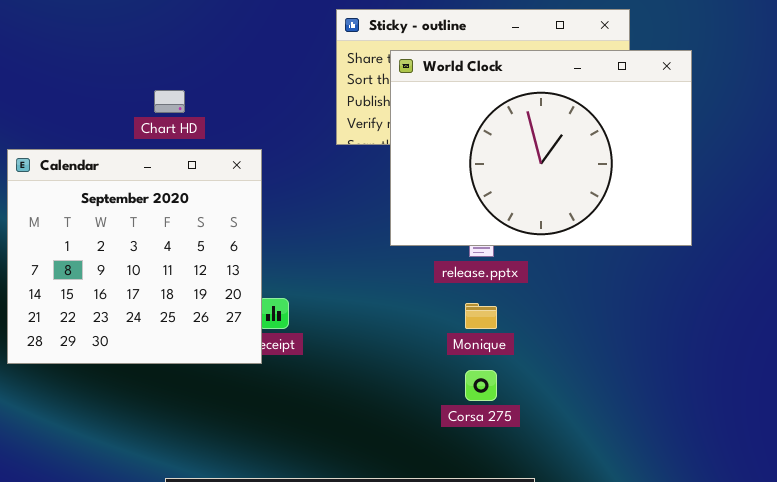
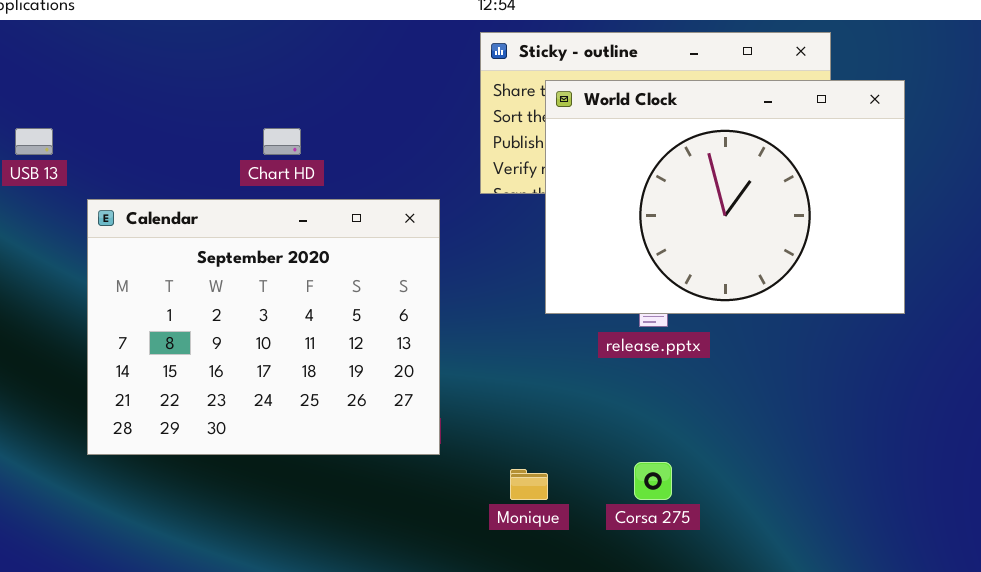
Calendar: [7,149,262,364] -> [87,199,440,455], resized
Monique: [465,303,497,329] -> [510,469,548,500], moved

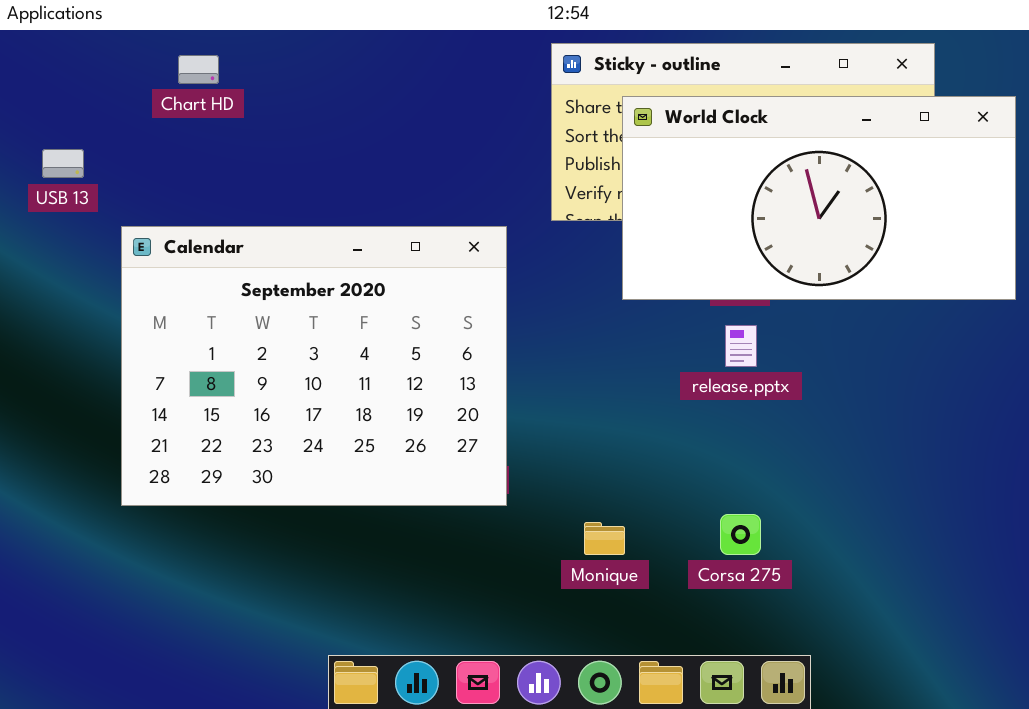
World Clock: [545,80,905,314] -> [622,96,1016,300], resized
Chart HD: [263,128,301,155] -> [178,55,219,84], moved

